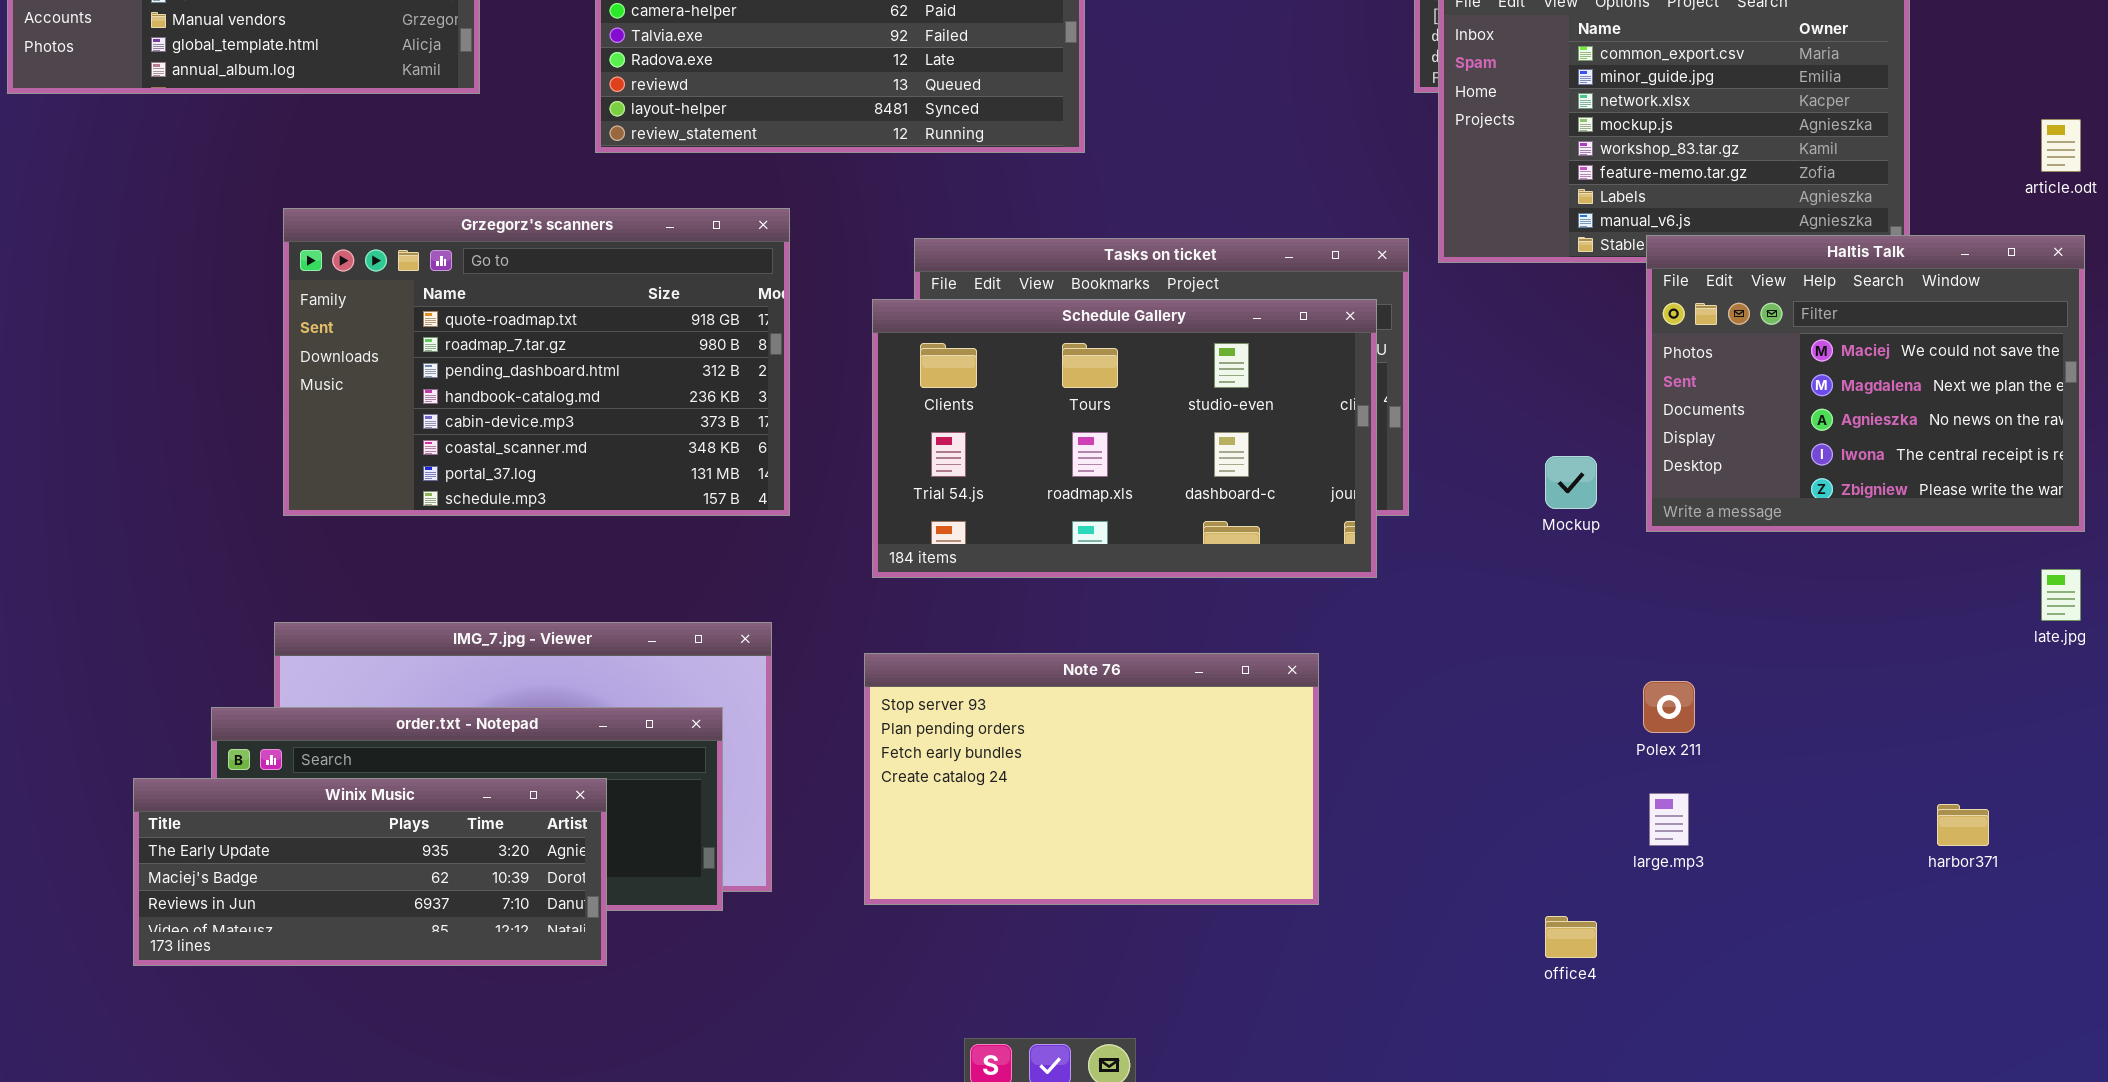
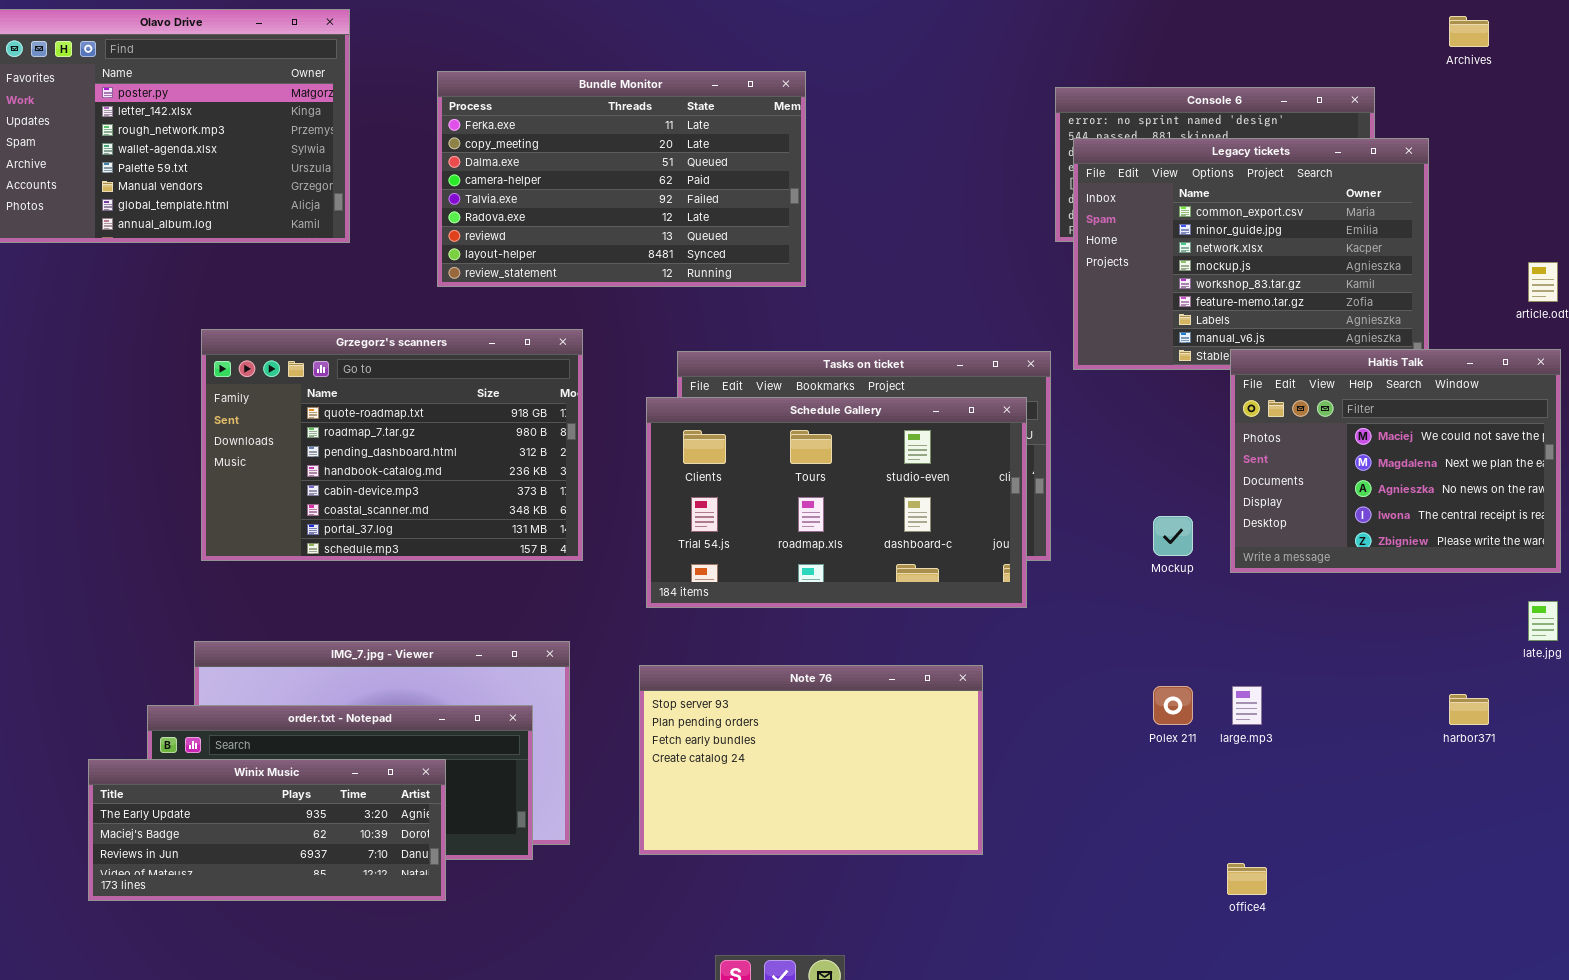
Polex 211: [1643,681,1695,733] -> [1153,686,1193,725], moved
large.mp3: [1649,793,1689,846] -> [1232,686,1262,725], moved
harbor371: [1937,804,1989,846] -> [1449,694,1489,725], moved
office4: [1545,916,1597,958] -> [1227,863,1267,895], moved

